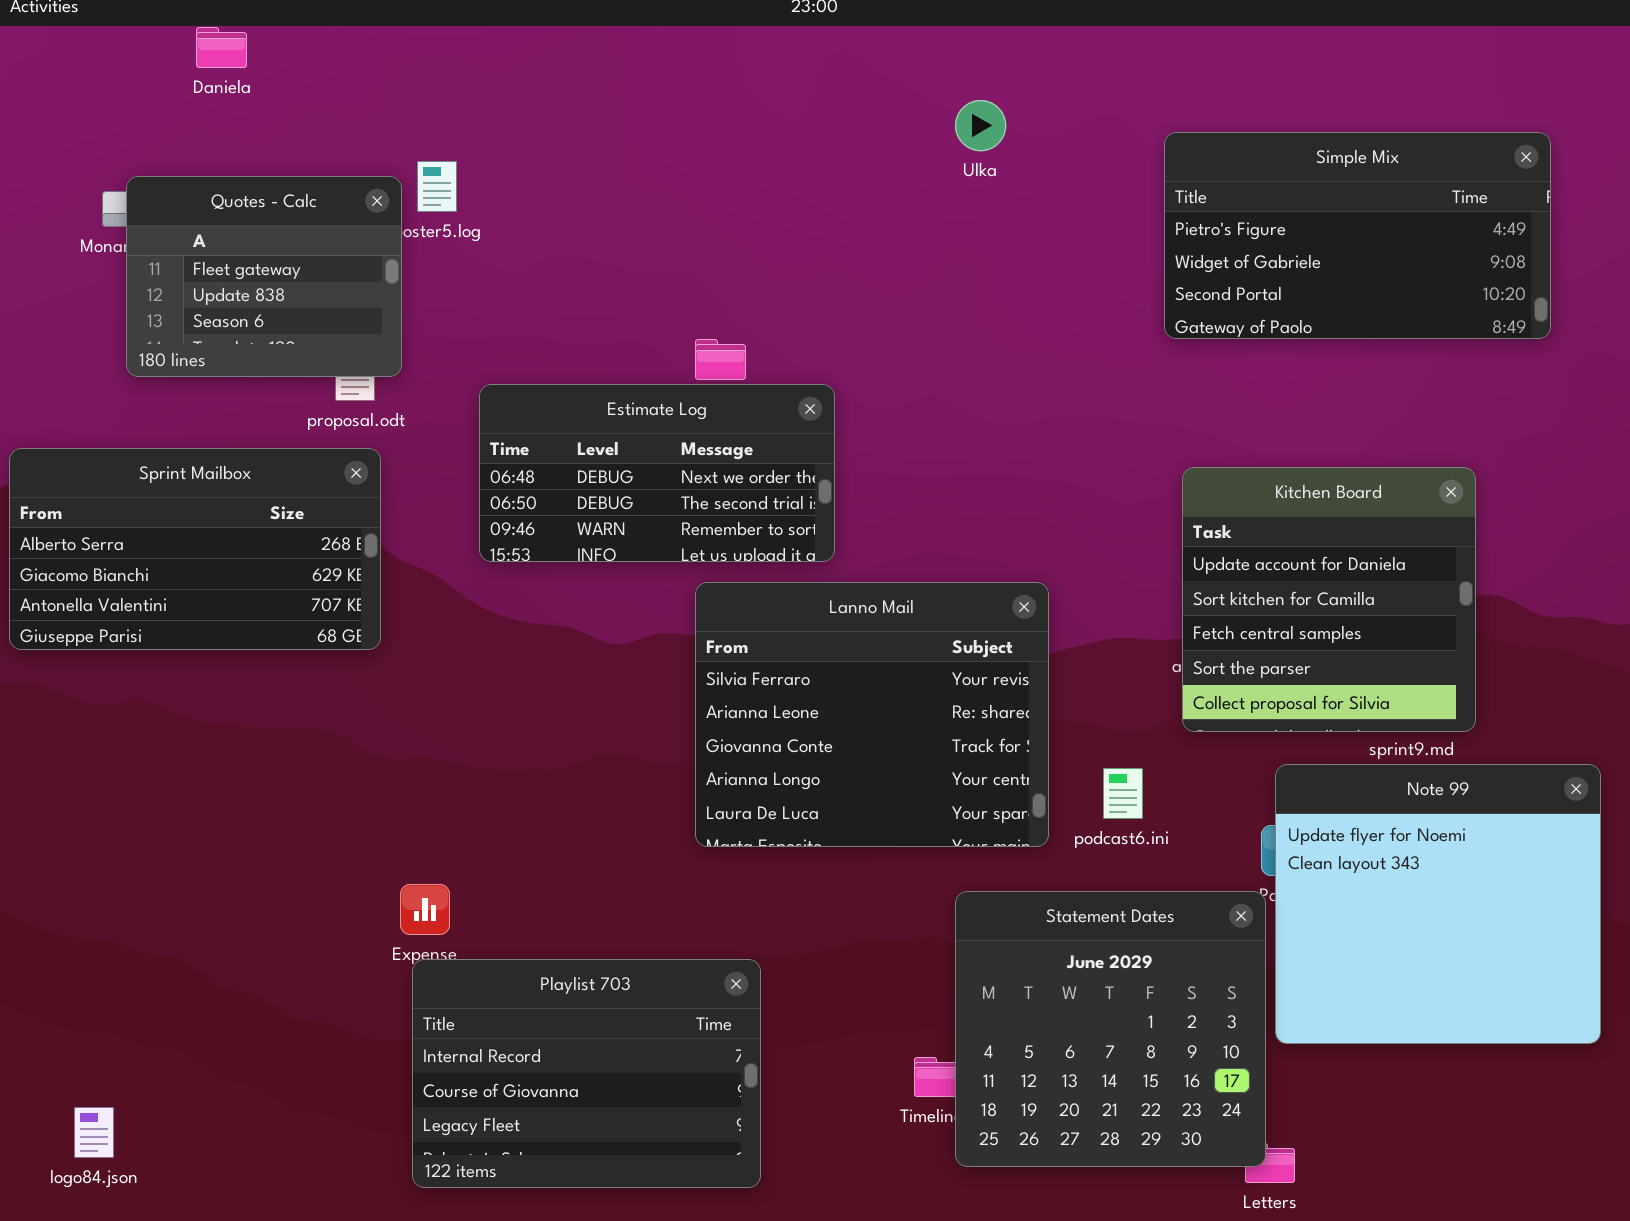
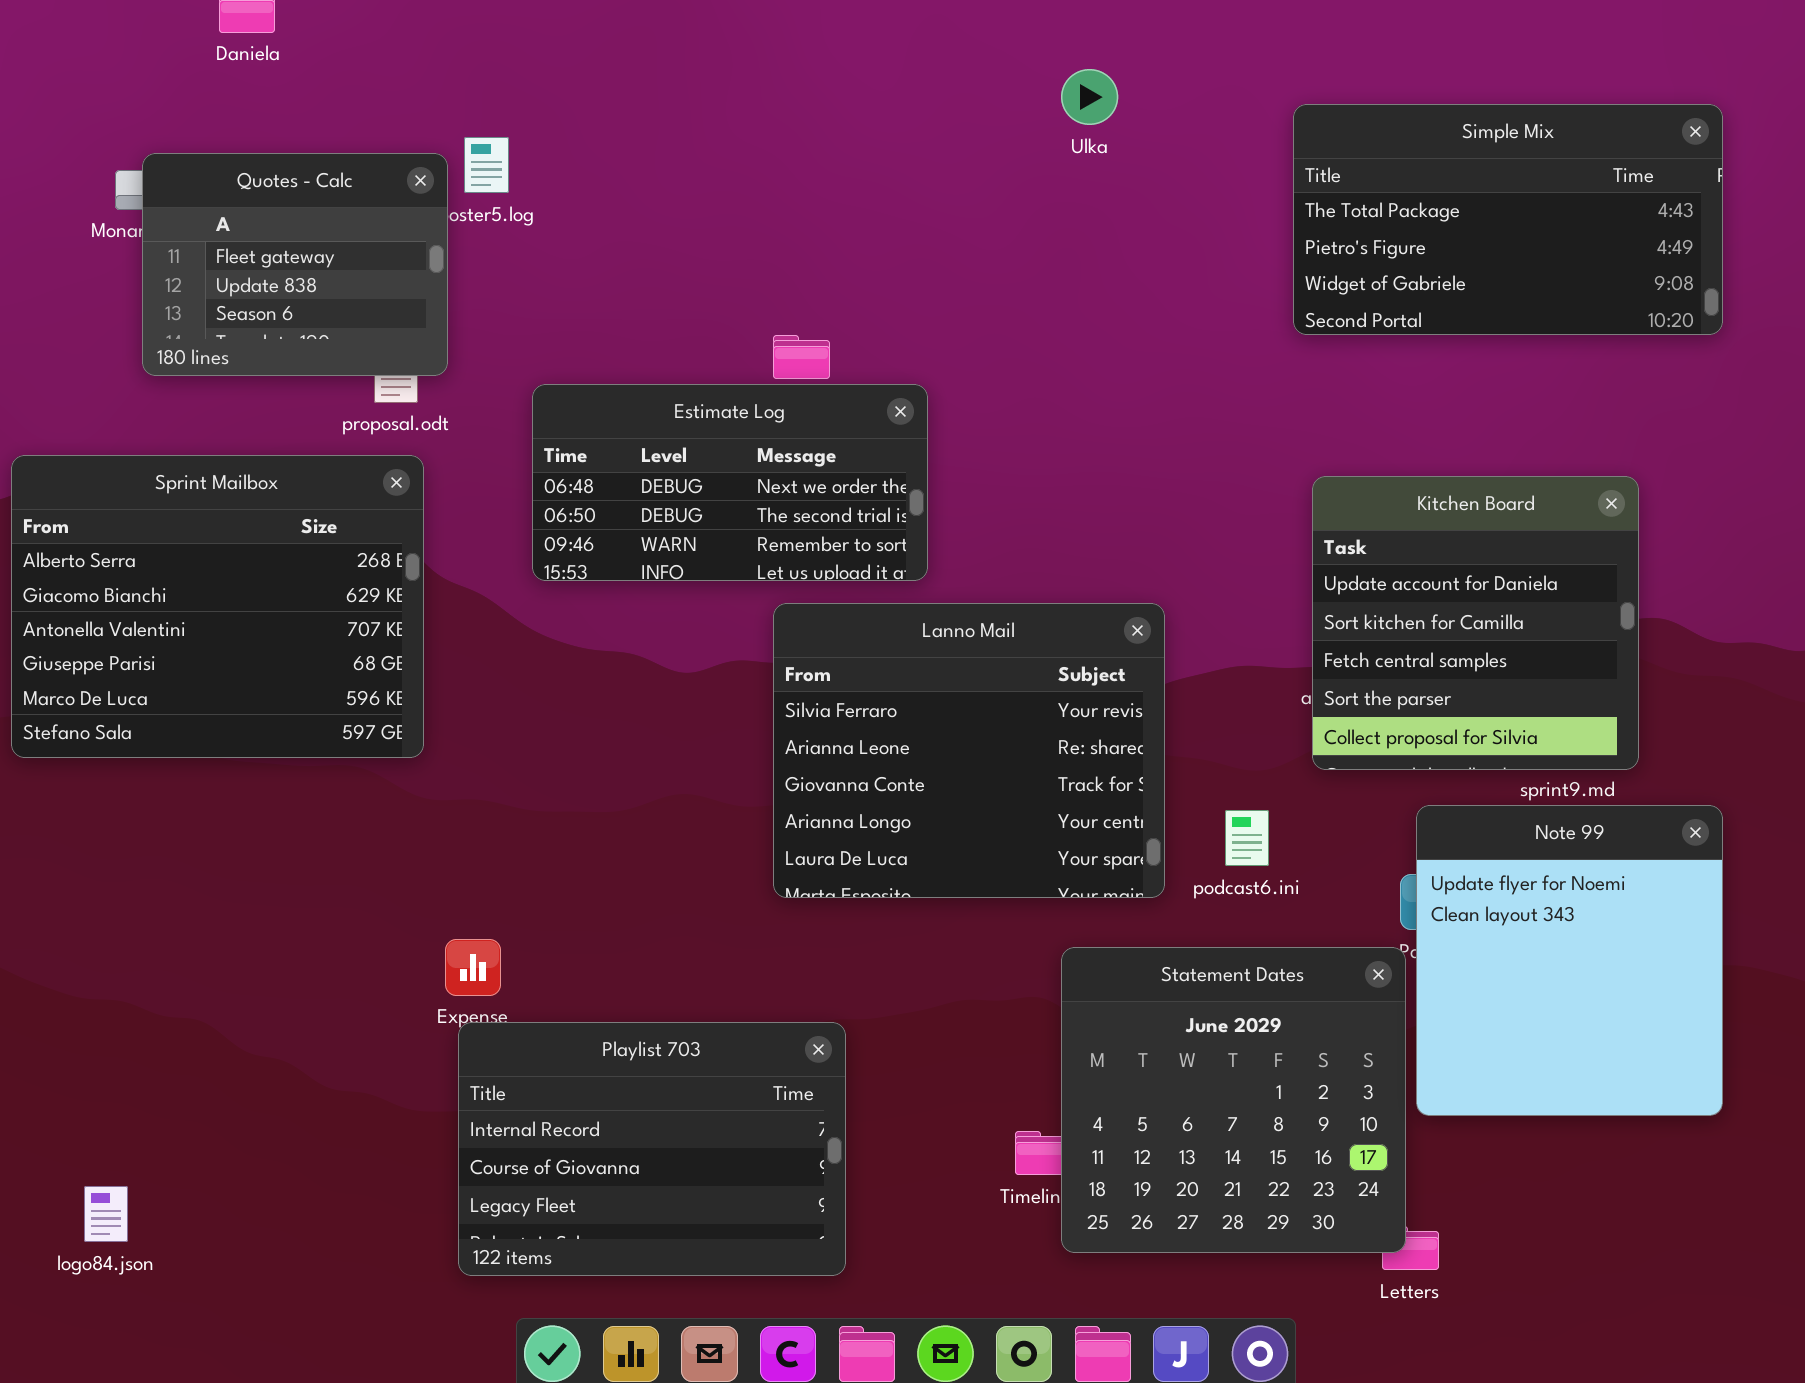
Simple Mix: [1164,132,1551,339] -> [1293,104,1723,335], scrolled up 1 row
Sprint Mailbox: [9,448,381,650] -> [11,455,424,758], resized
Note 99: [1275,764,1601,1044] -> [1416,805,1723,1116], resized

